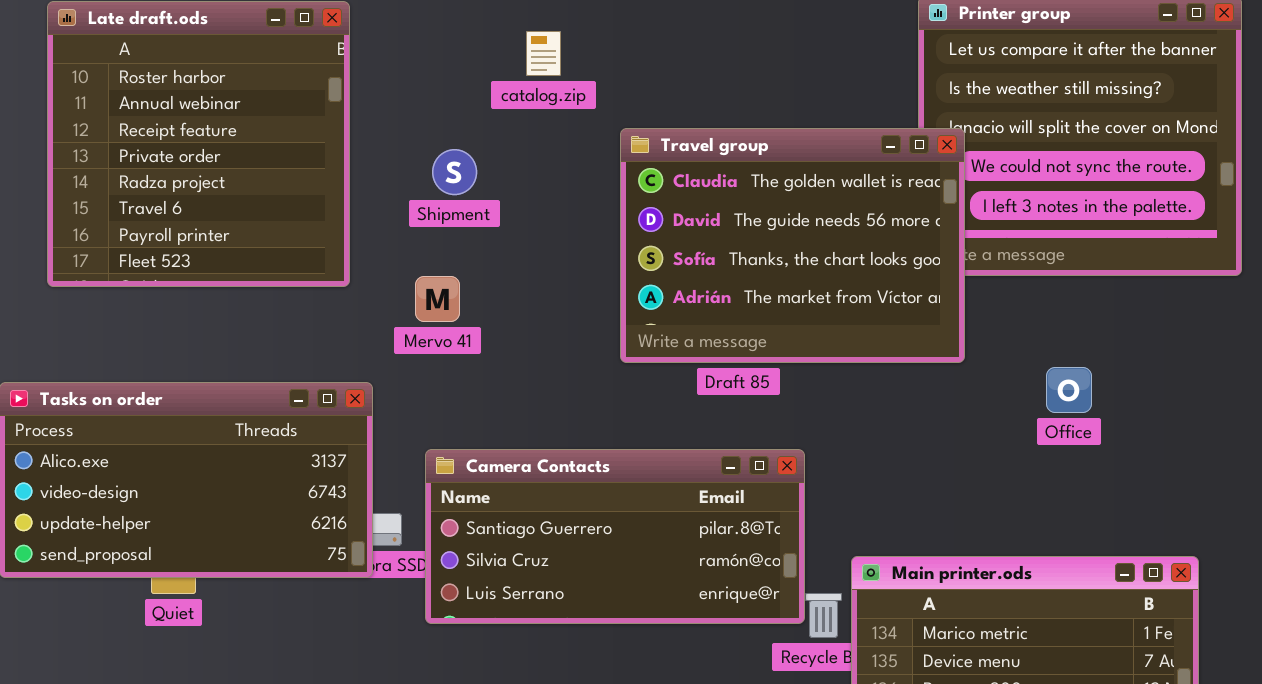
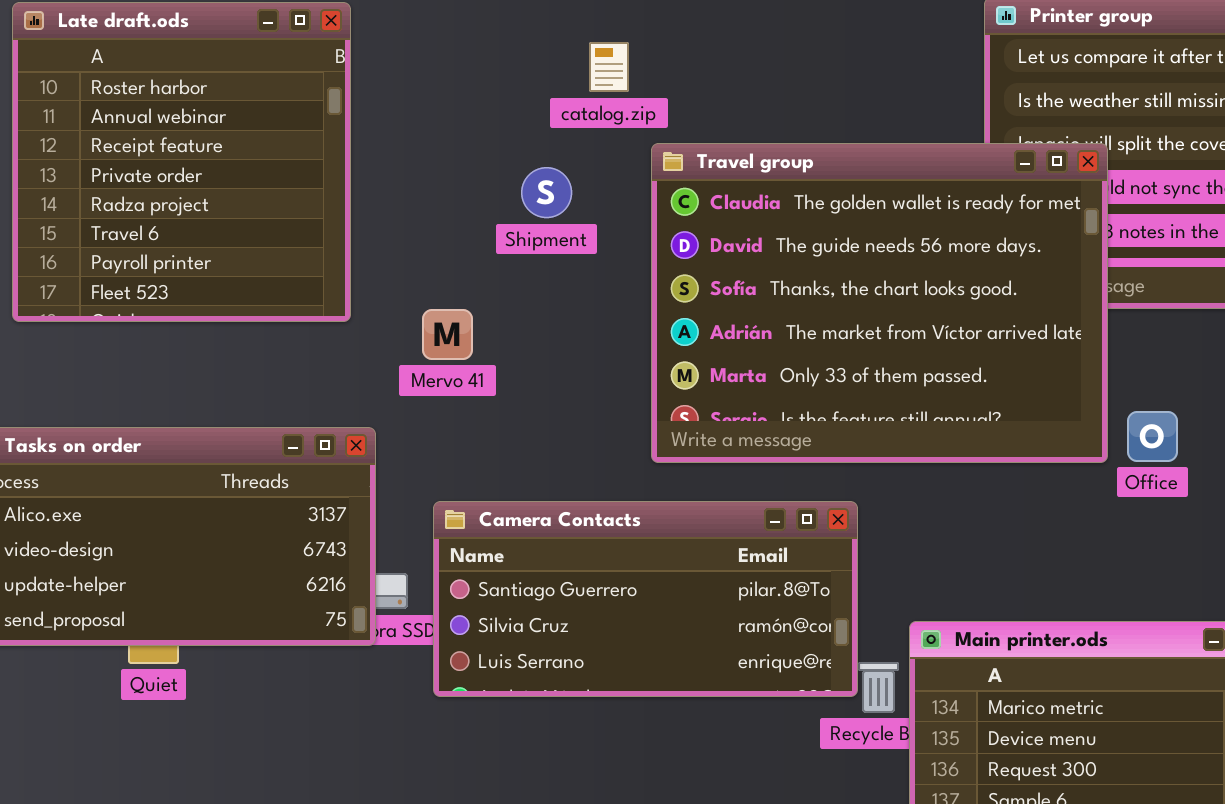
catalog.zip: [526,31,561,76] -> [589,42,629,92], moved
Travel group: [620,128,965,363] -> [651,143,1108,463], resized
Shipment: [432,149,477,195] -> [521,167,572,218], moved

